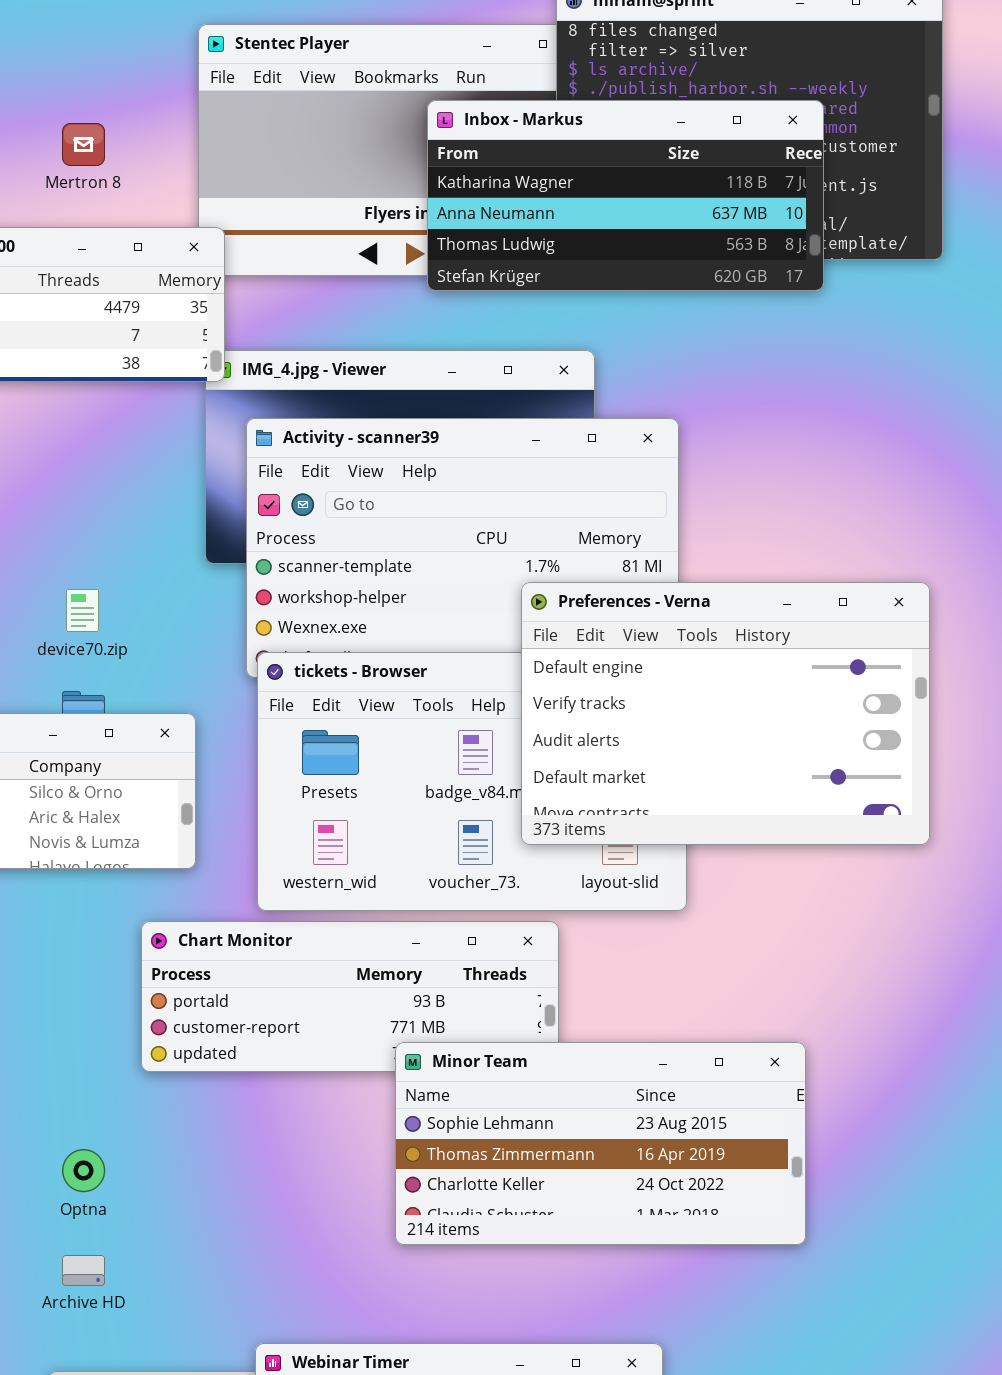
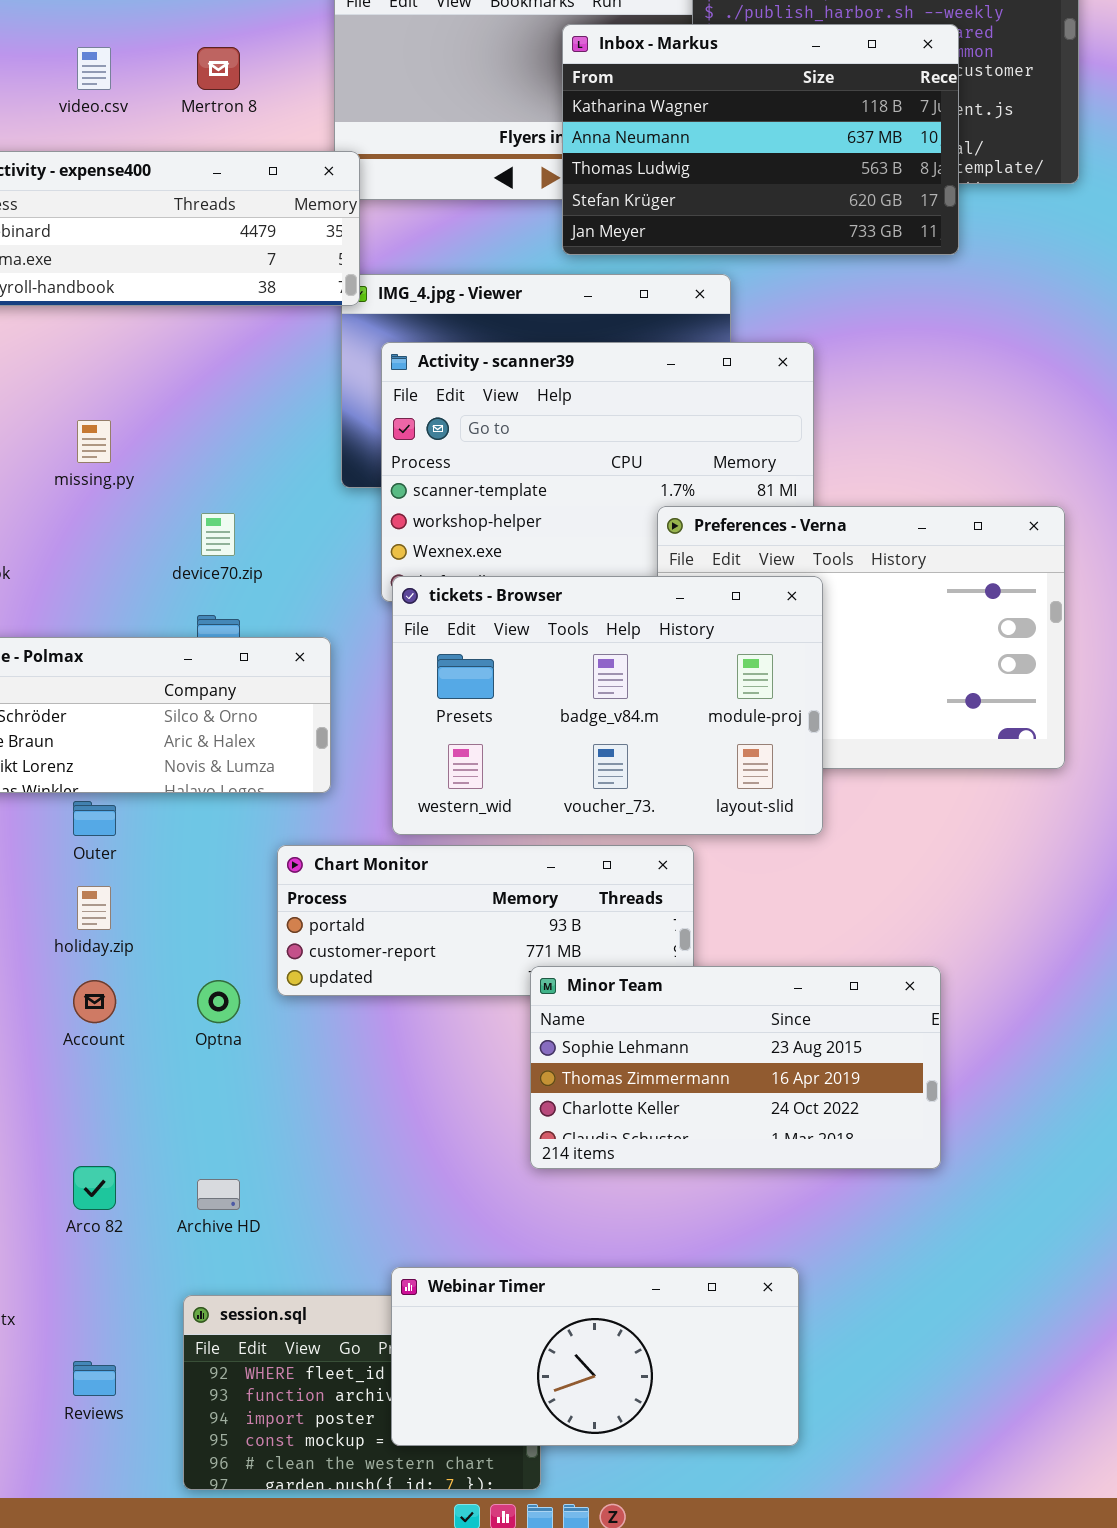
Inbox - Markus: [427,100,824,291] -> [562,24,959,255], resized
tickets - Browser: [257,652,687,911] -> [392,576,823,835], raised
Optna: [62,1149,105,1192] -> [197,980,240,1023], moved

